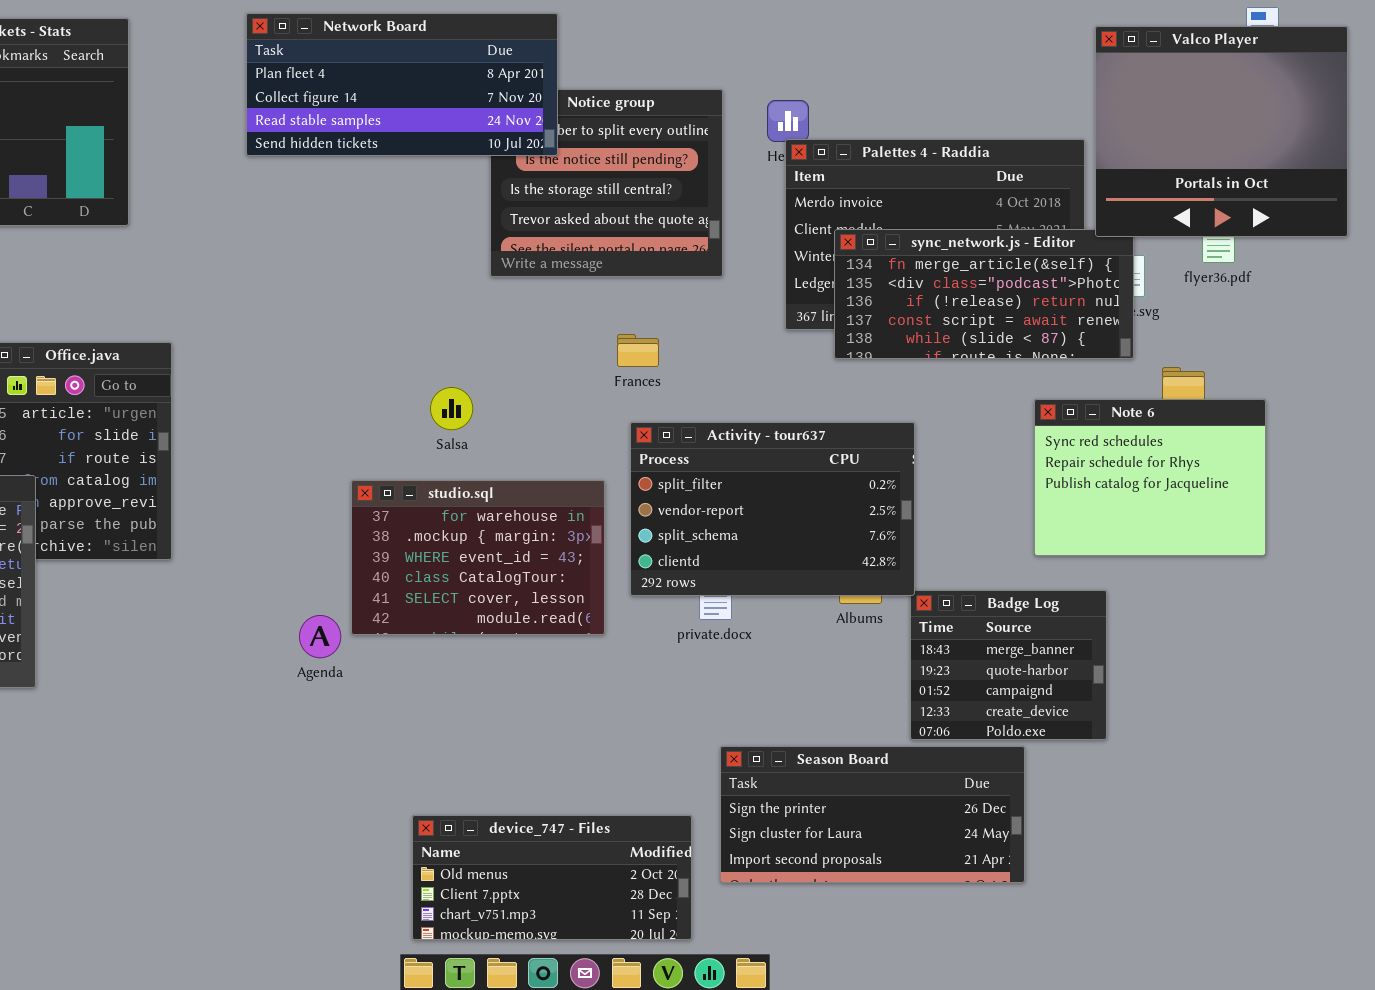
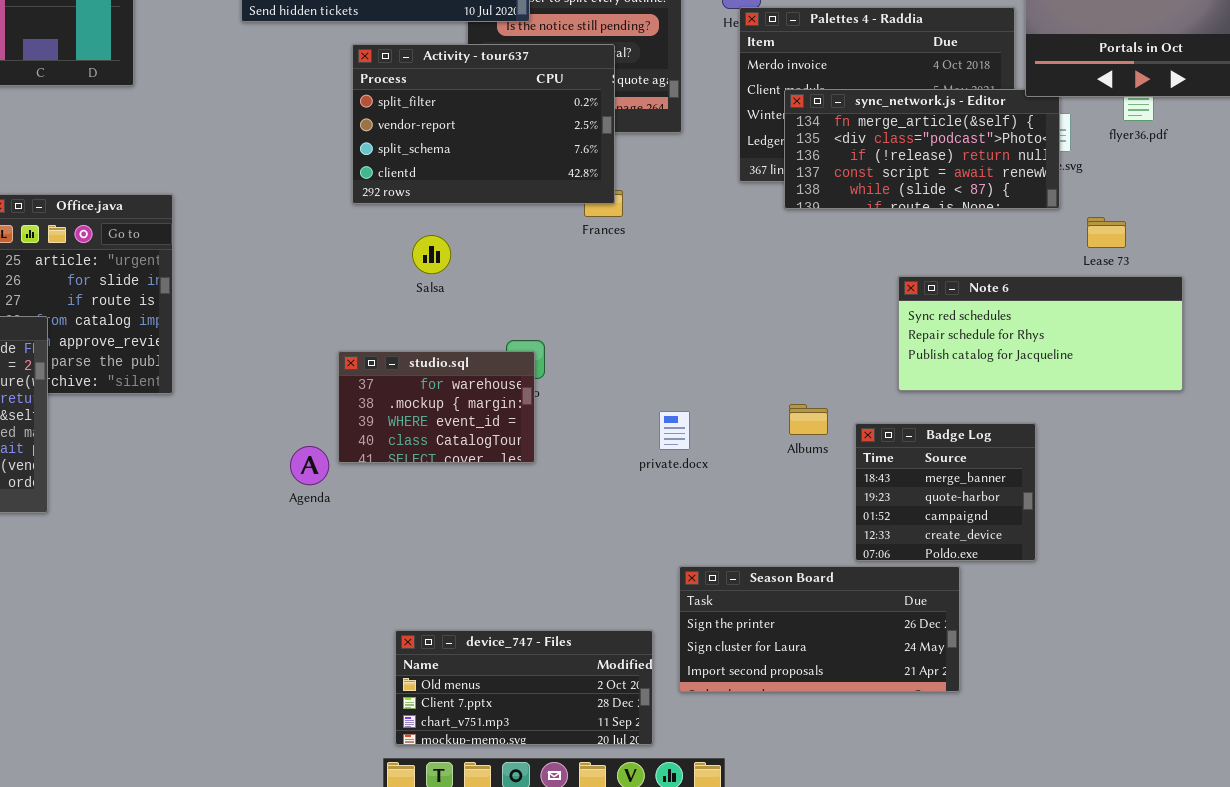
Note 6: [1034,399,1266,556] -> [898,276,1183,391], resized
Activity - tour637: [630,422,915,596] -> [352,44,615,204], moved
studio.sql: [351,480,605,635] -> [338,351,535,463], resized

